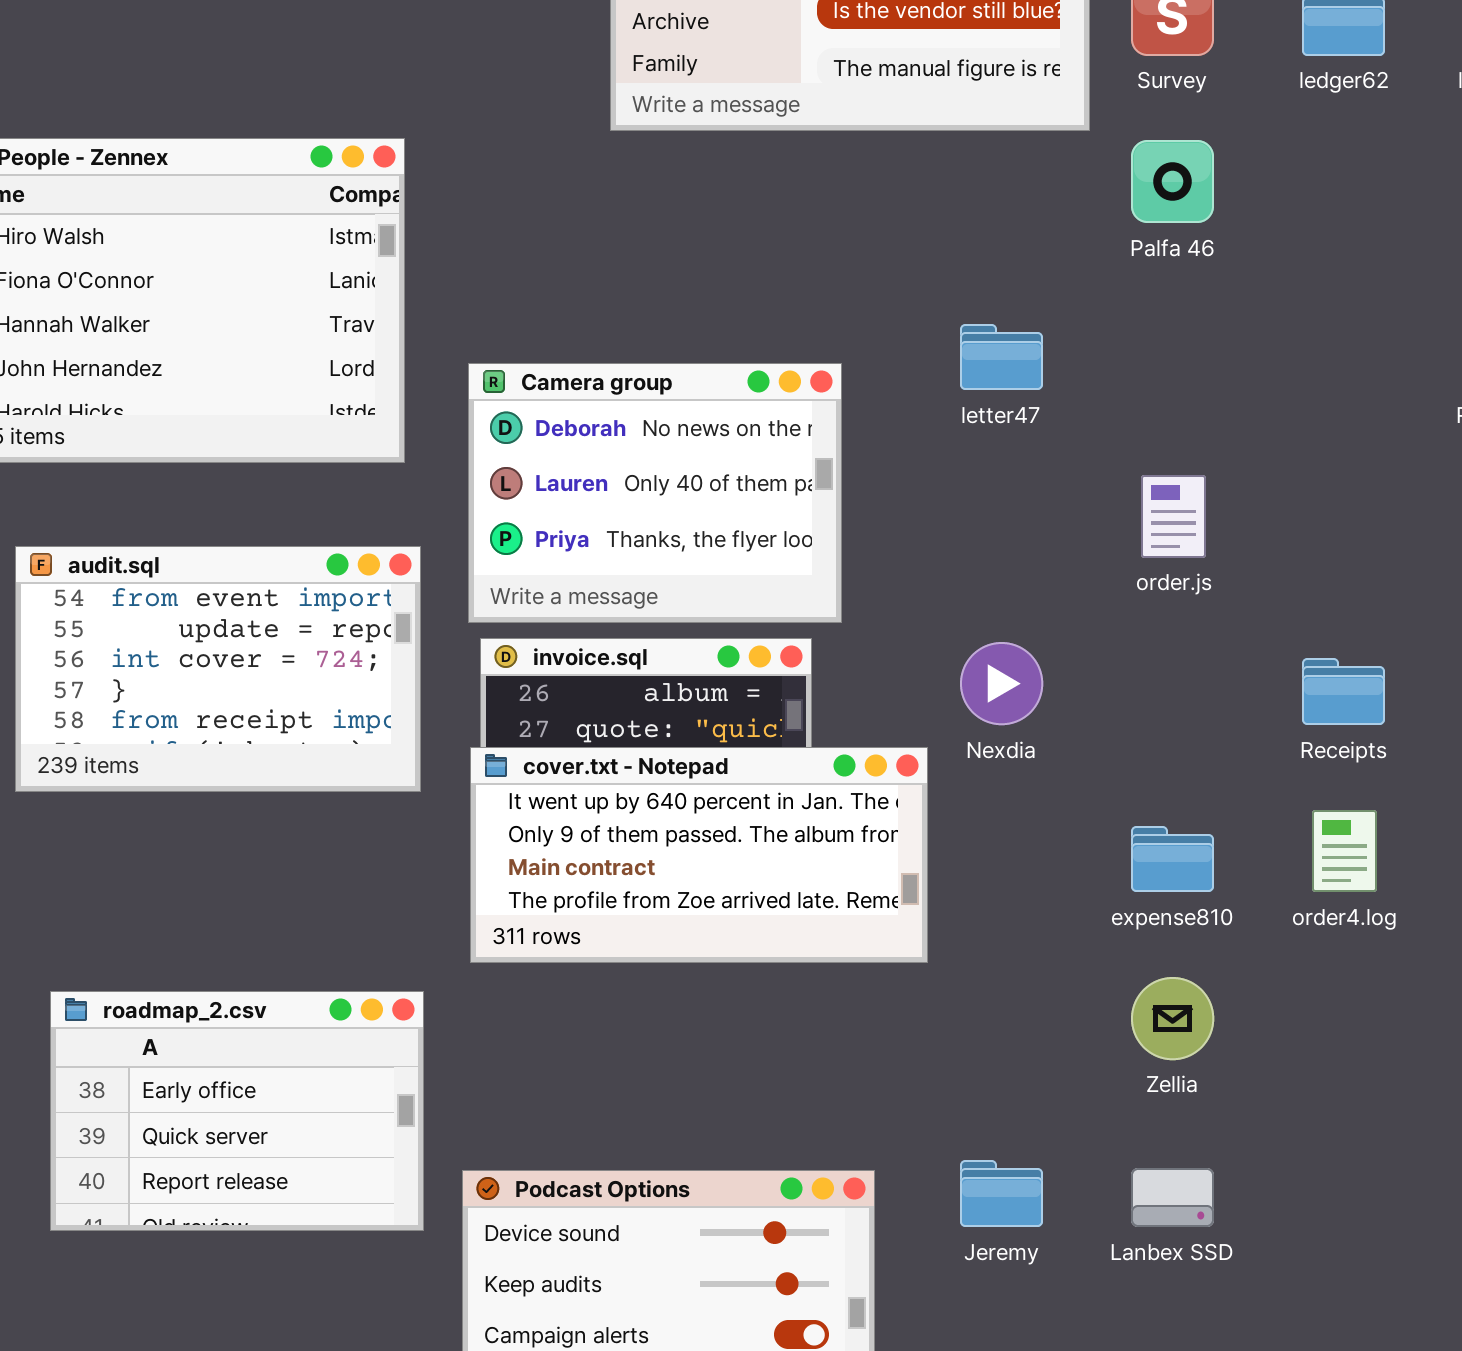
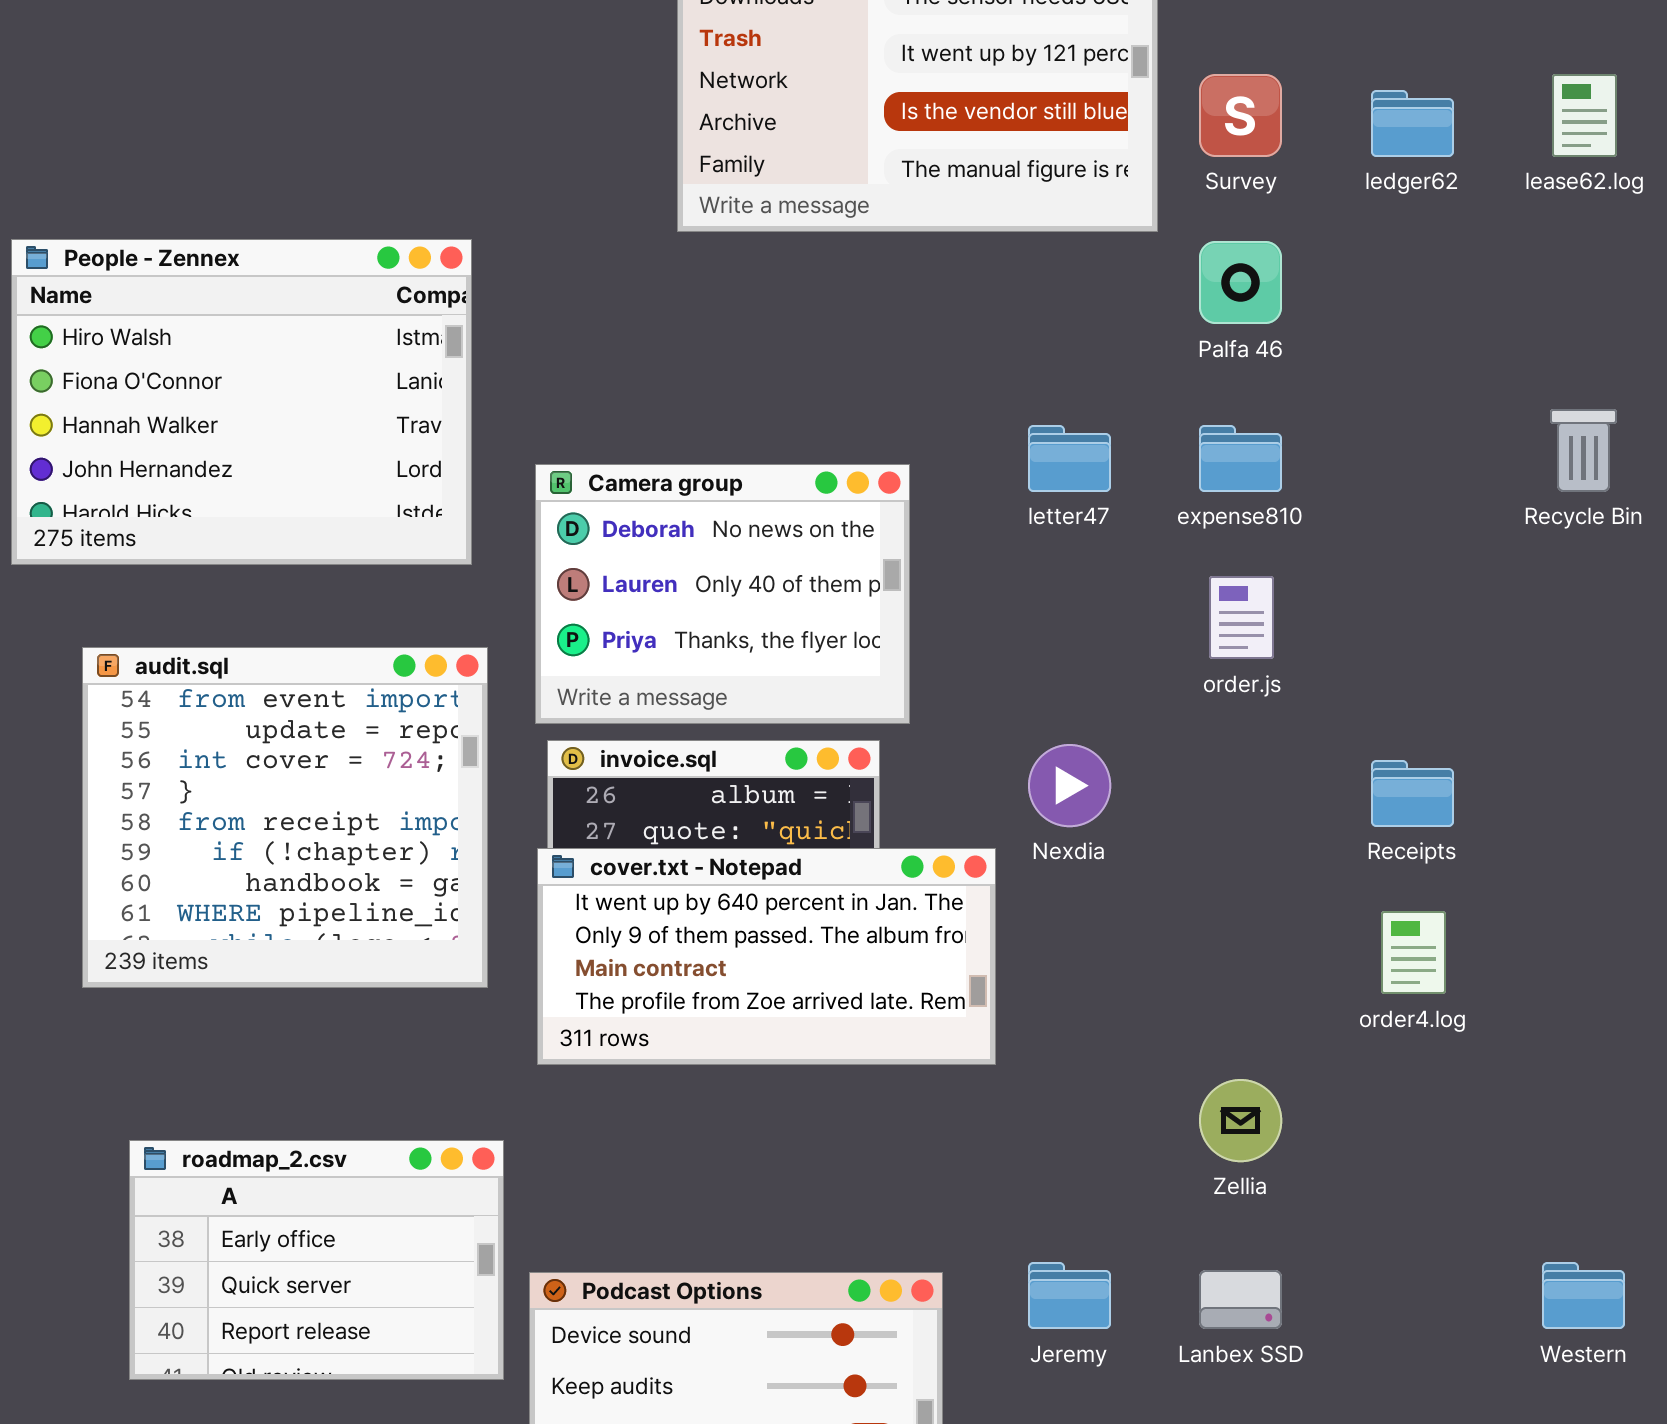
audit.sql: [15,546,421,792] -> [82,647,488,988], resized
expense810: [1131,826,1214,892] -> [1199,425,1282,492], moved
roadmap_2.csv: [50,991,424,1231] -> [129,1140,504,1380], moved

